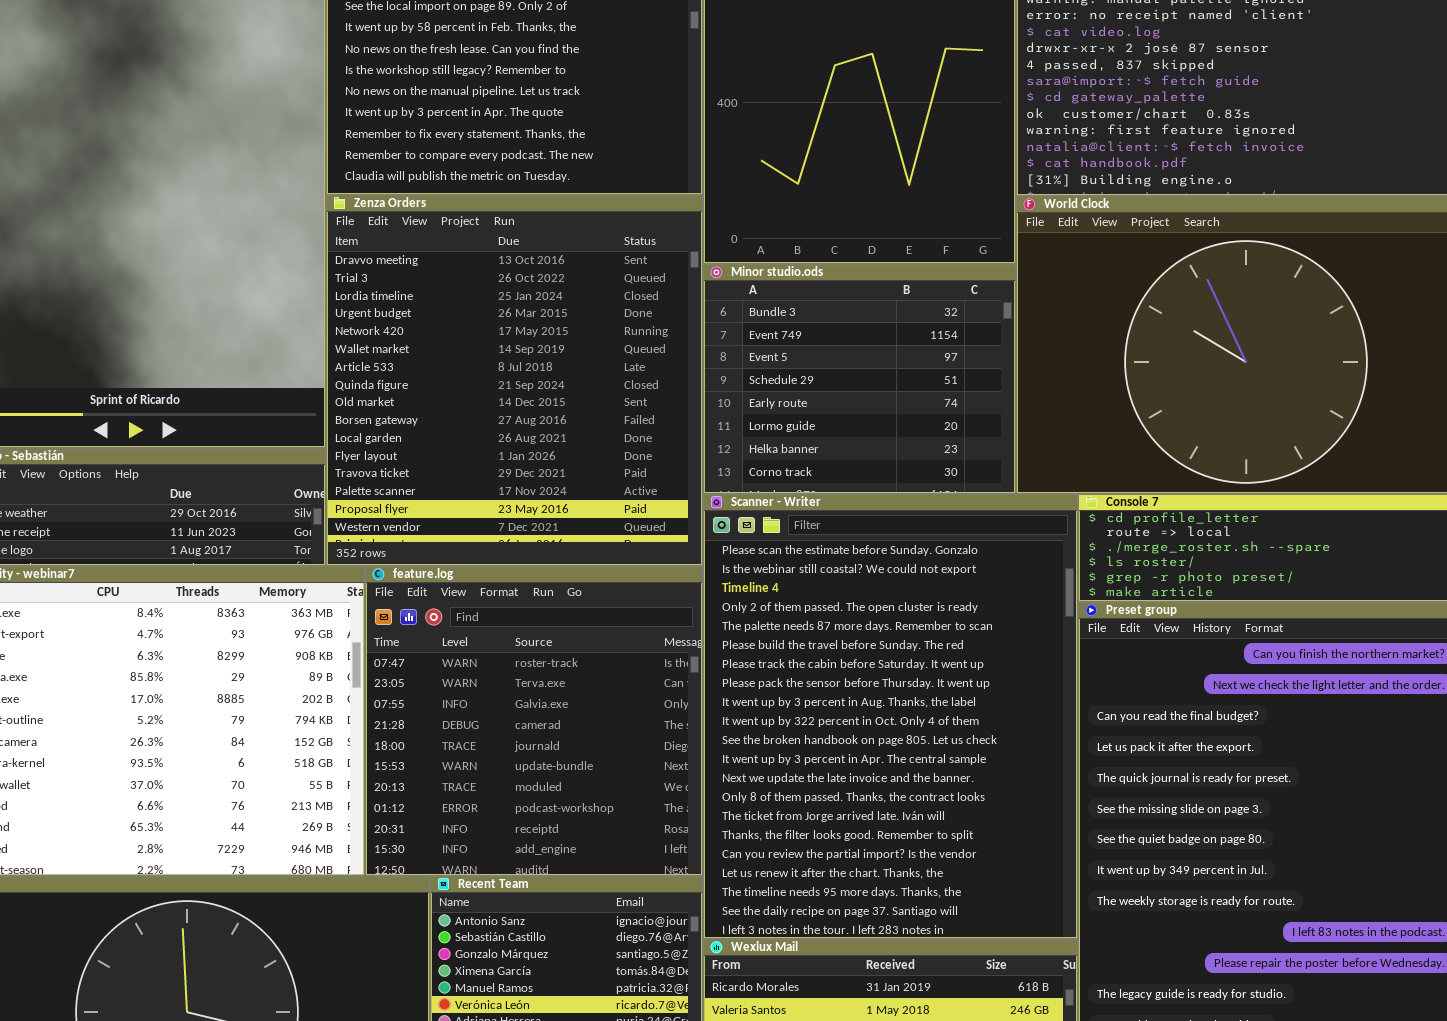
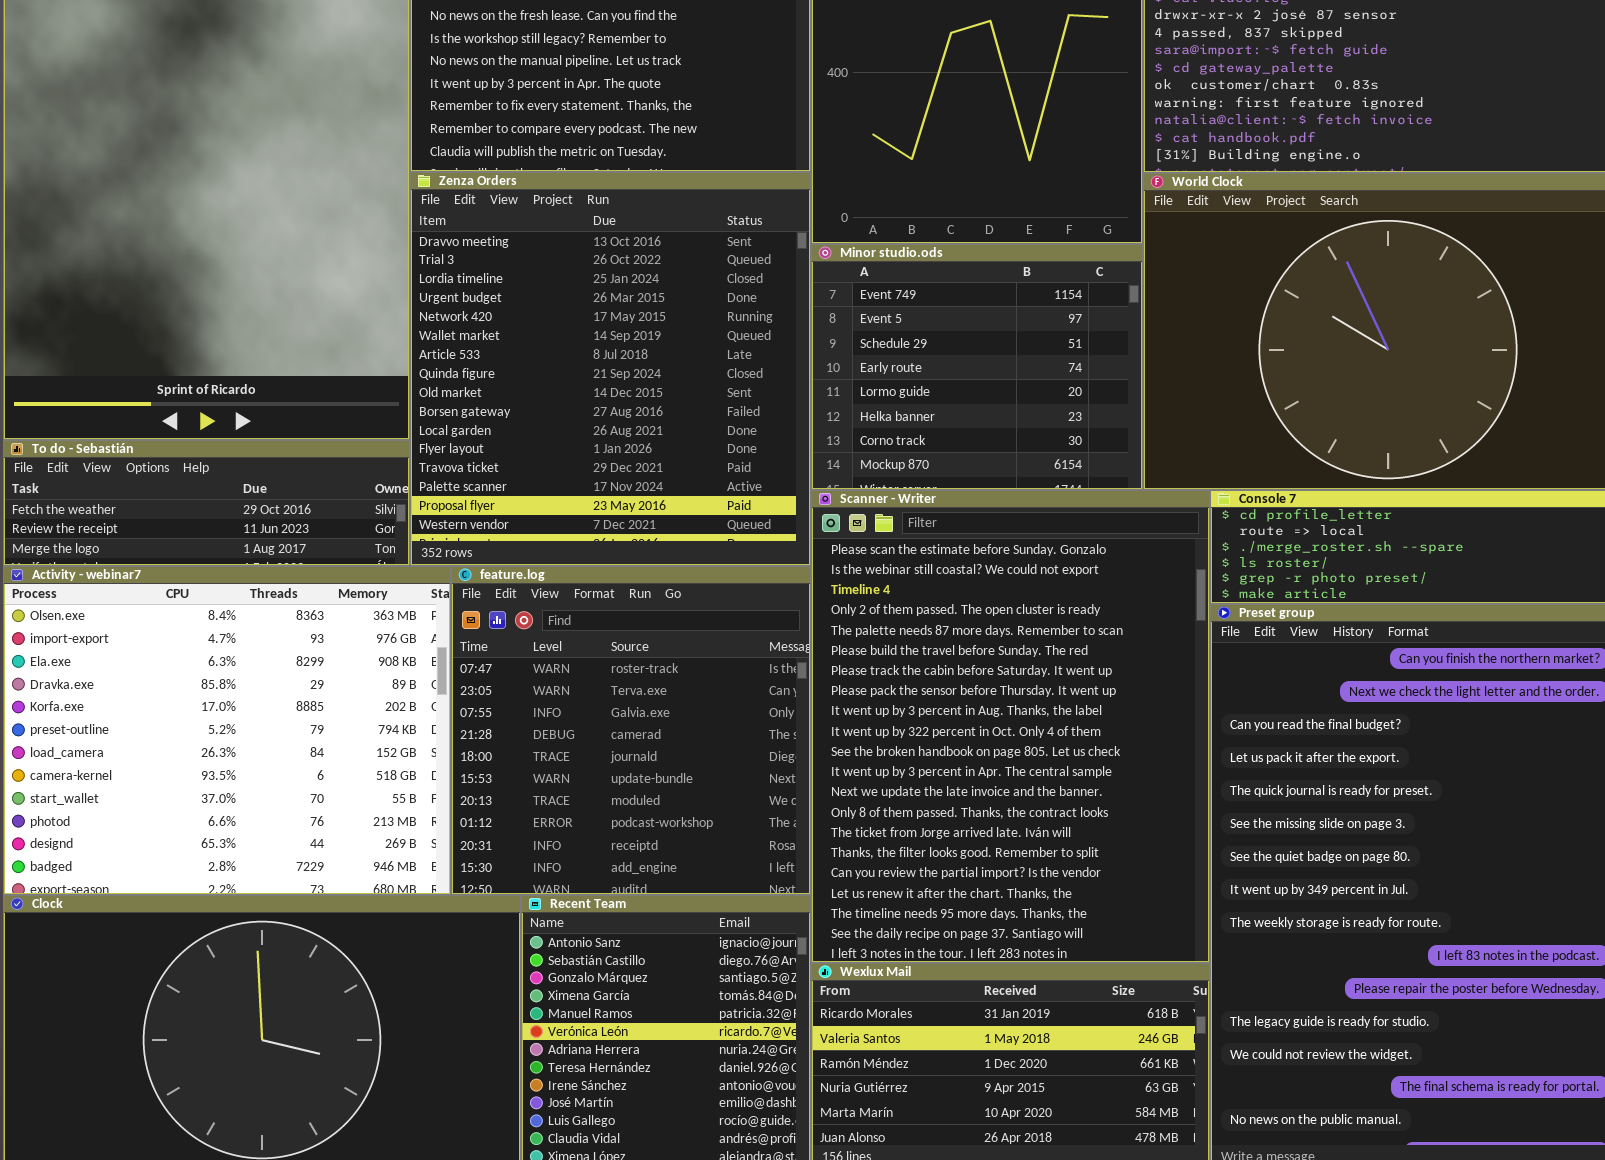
Minor studio.ods: [703,264,1016,494] -> [811,244,1143,490], scrolled down 1 row

